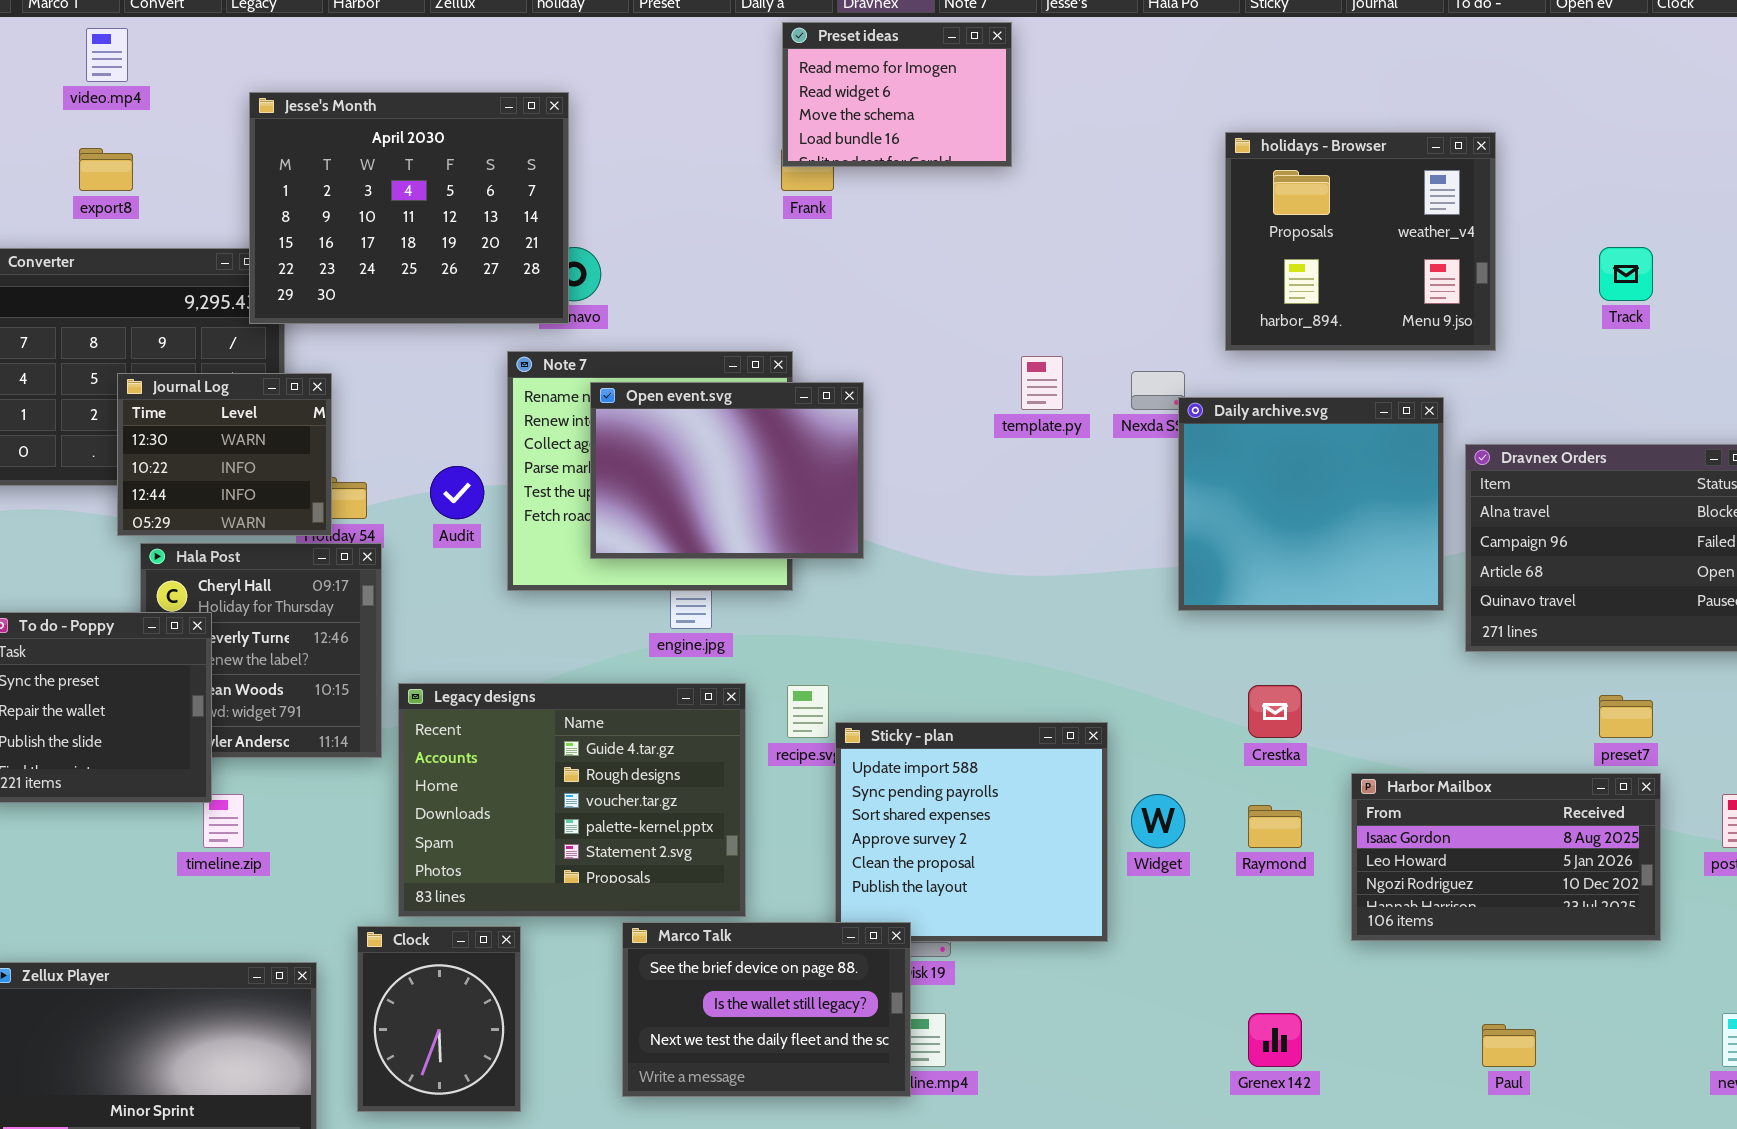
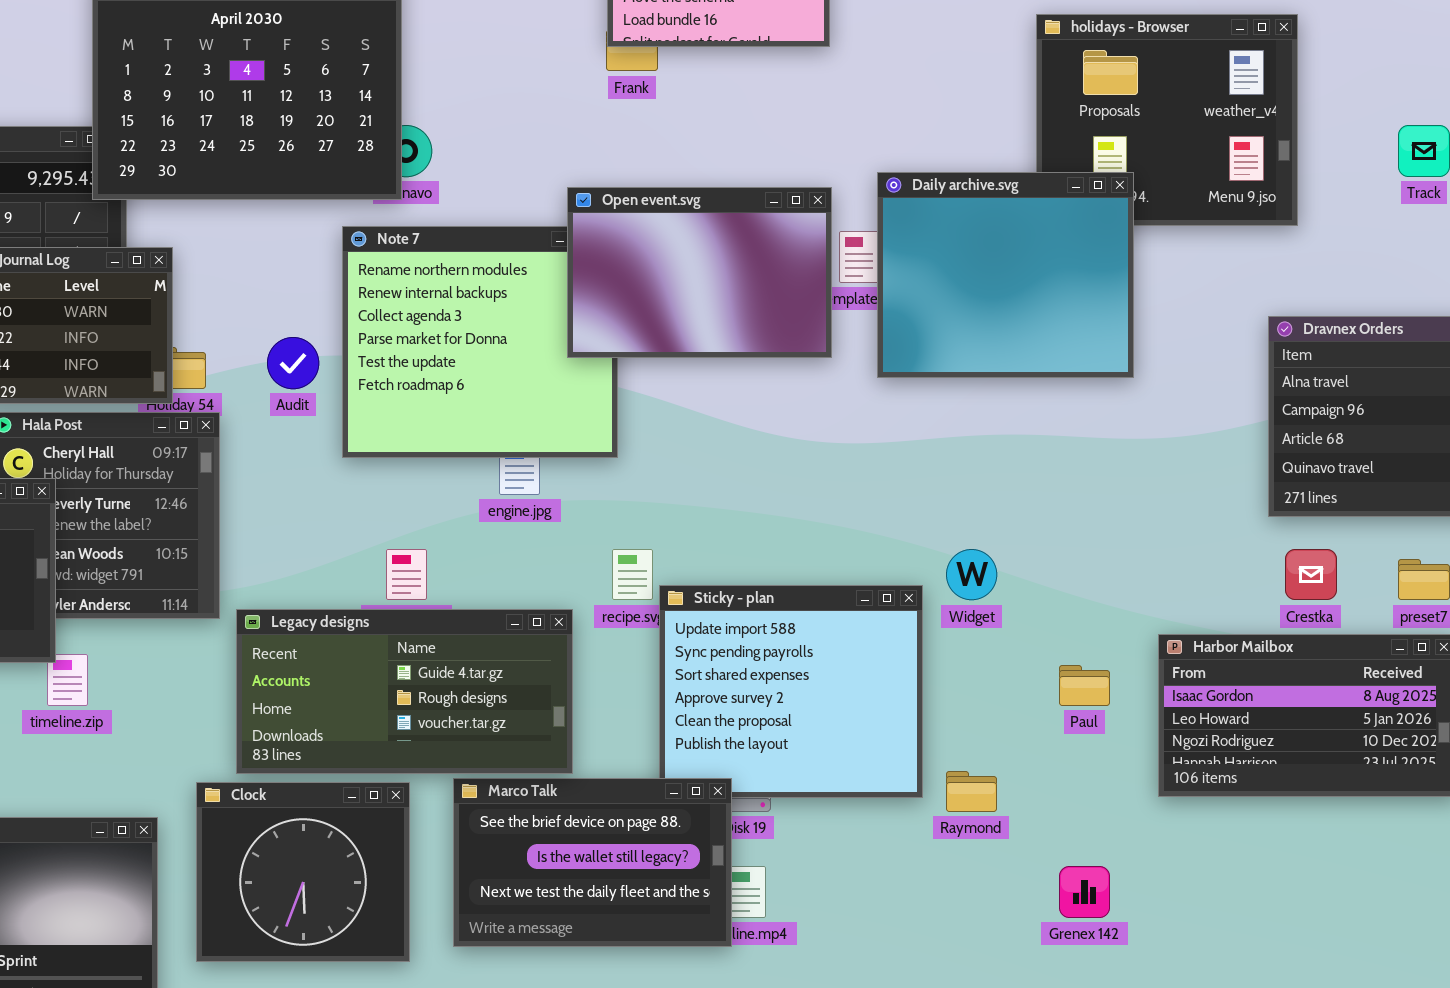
Open event.svg: [590,382,864,559] -> [567,187,832,358], moved
Daily archive.svg: [1178,397,1444,611] -> [877,172,1134,378], moved
Legacy designs: [398,683,746,917] -> [236,609,573,774], resized
Crestka: [1248,685,1302,738] -> [1285,549,1337,600], moved
Widget: [1131,794,1185,848] -> [946,549,997,600], moved
Raymond: [1248,805,1302,848] -> [946,771,997,812], moved
Clock: [357,926,521,1112] -> [196,782,410,962], resized
Paul: [1482,1024,1536,1067] -> [1059,665,1110,706], moved

